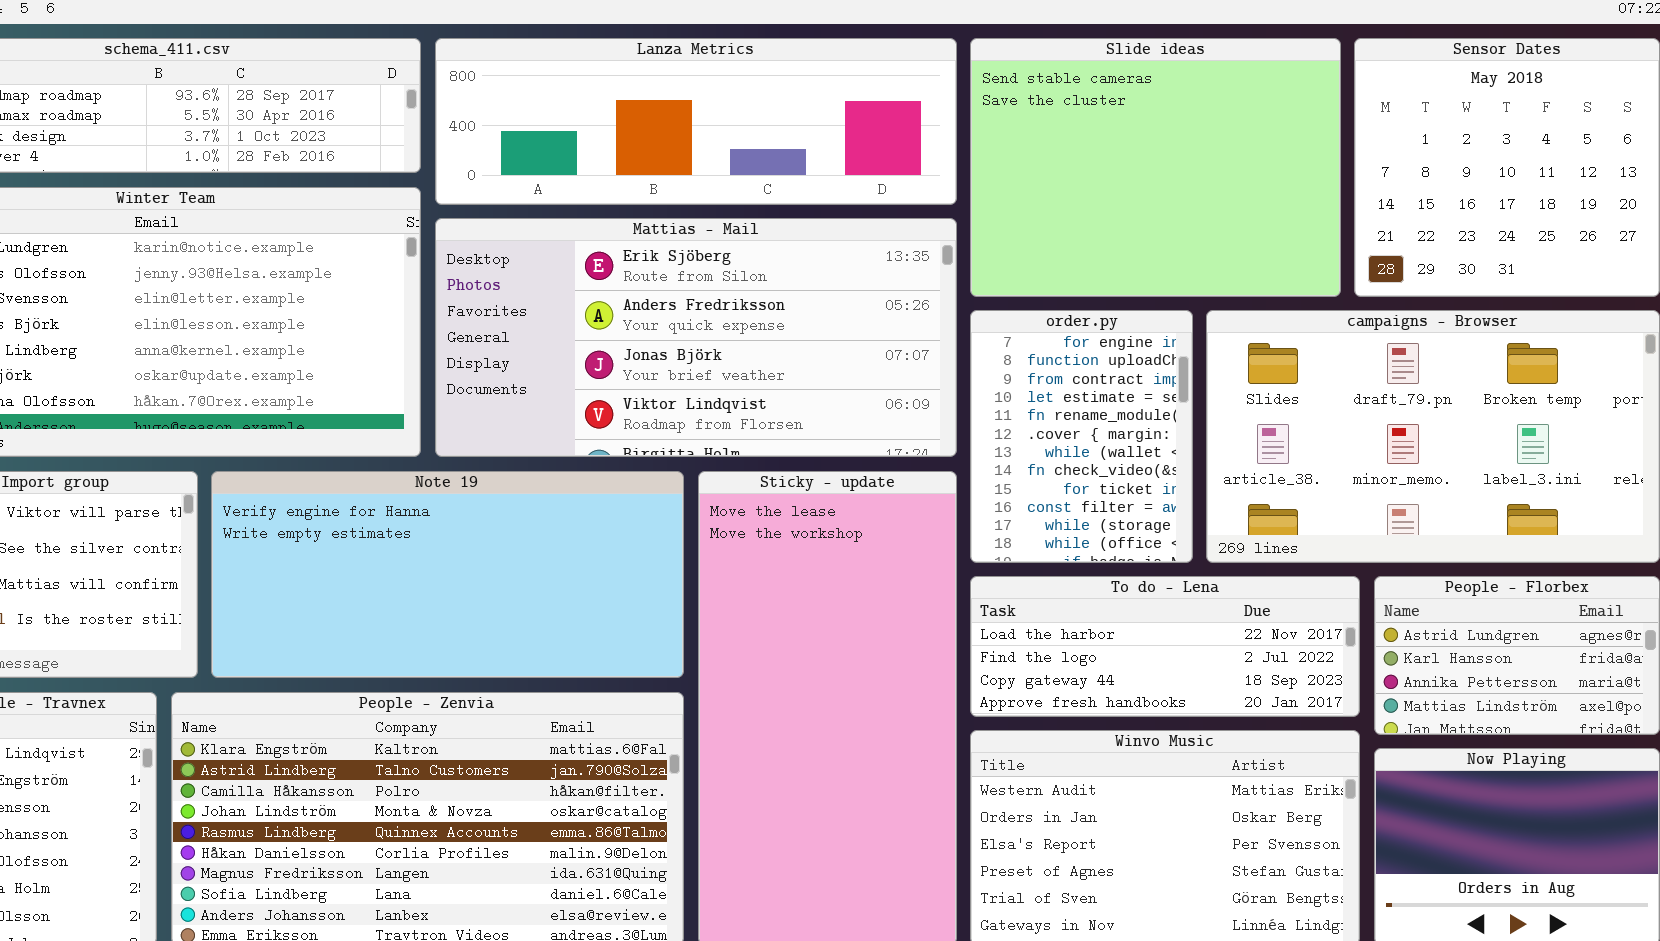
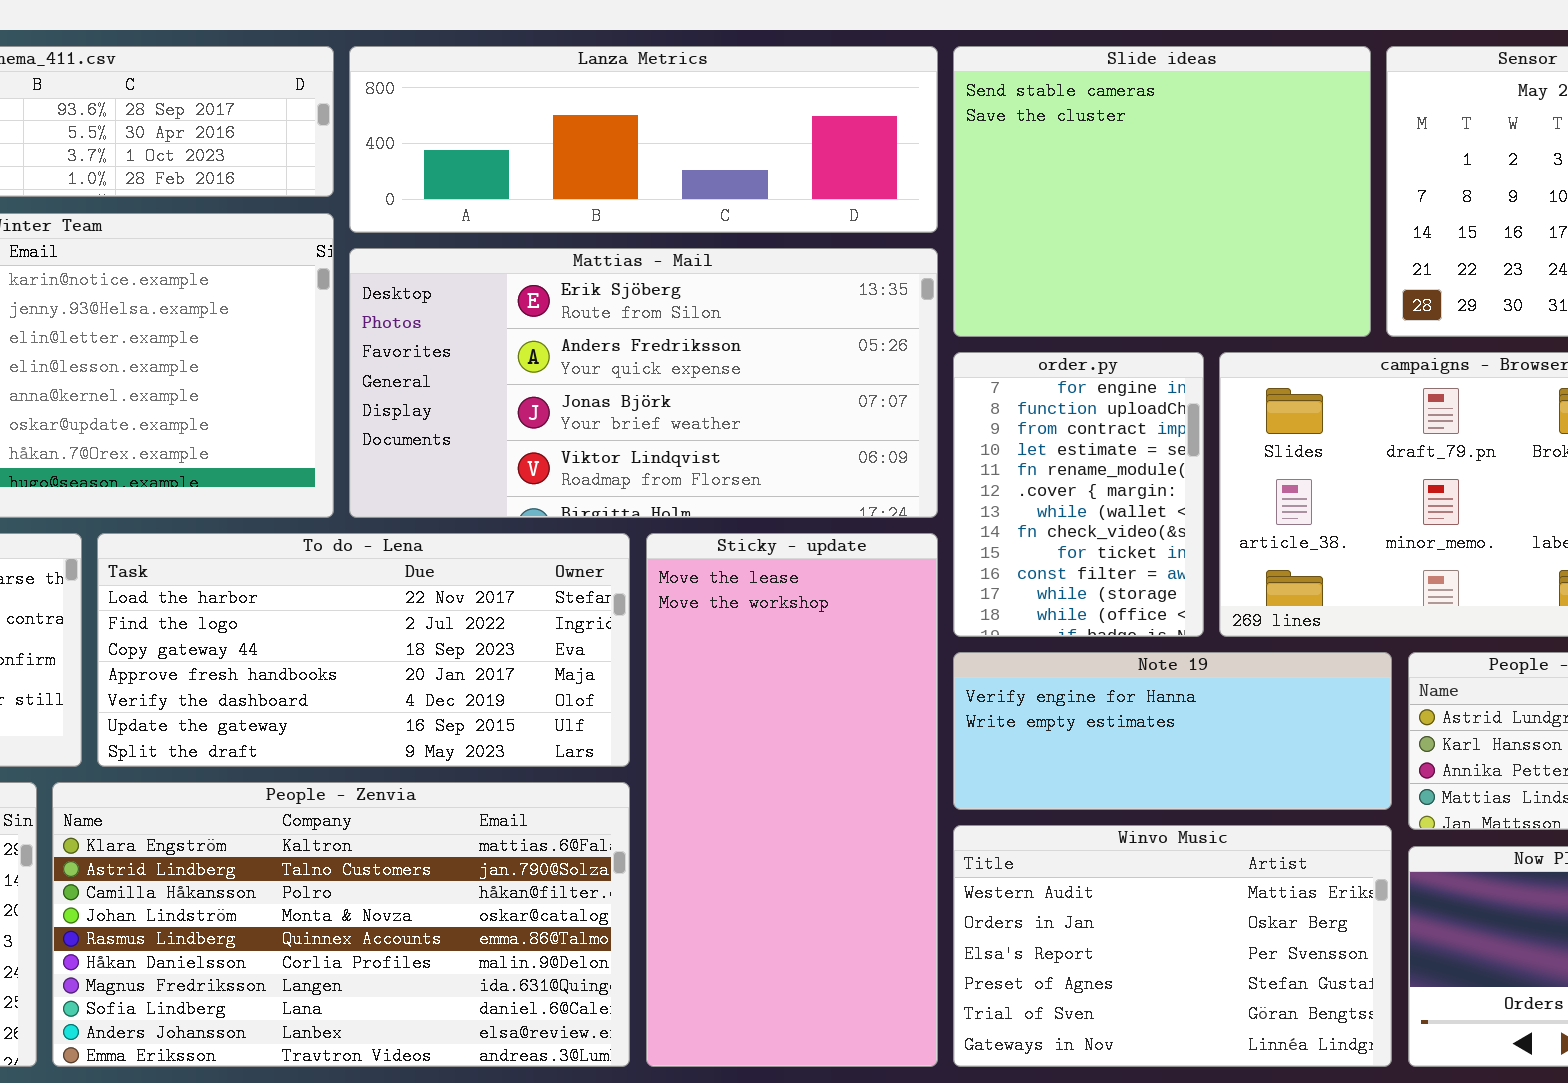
Note 19: [211,471,684,678] -> [953,652,1392,810], moved, resized
To do - Lena: [970,576,1360,717] -> [97,533,630,767], moved, resized

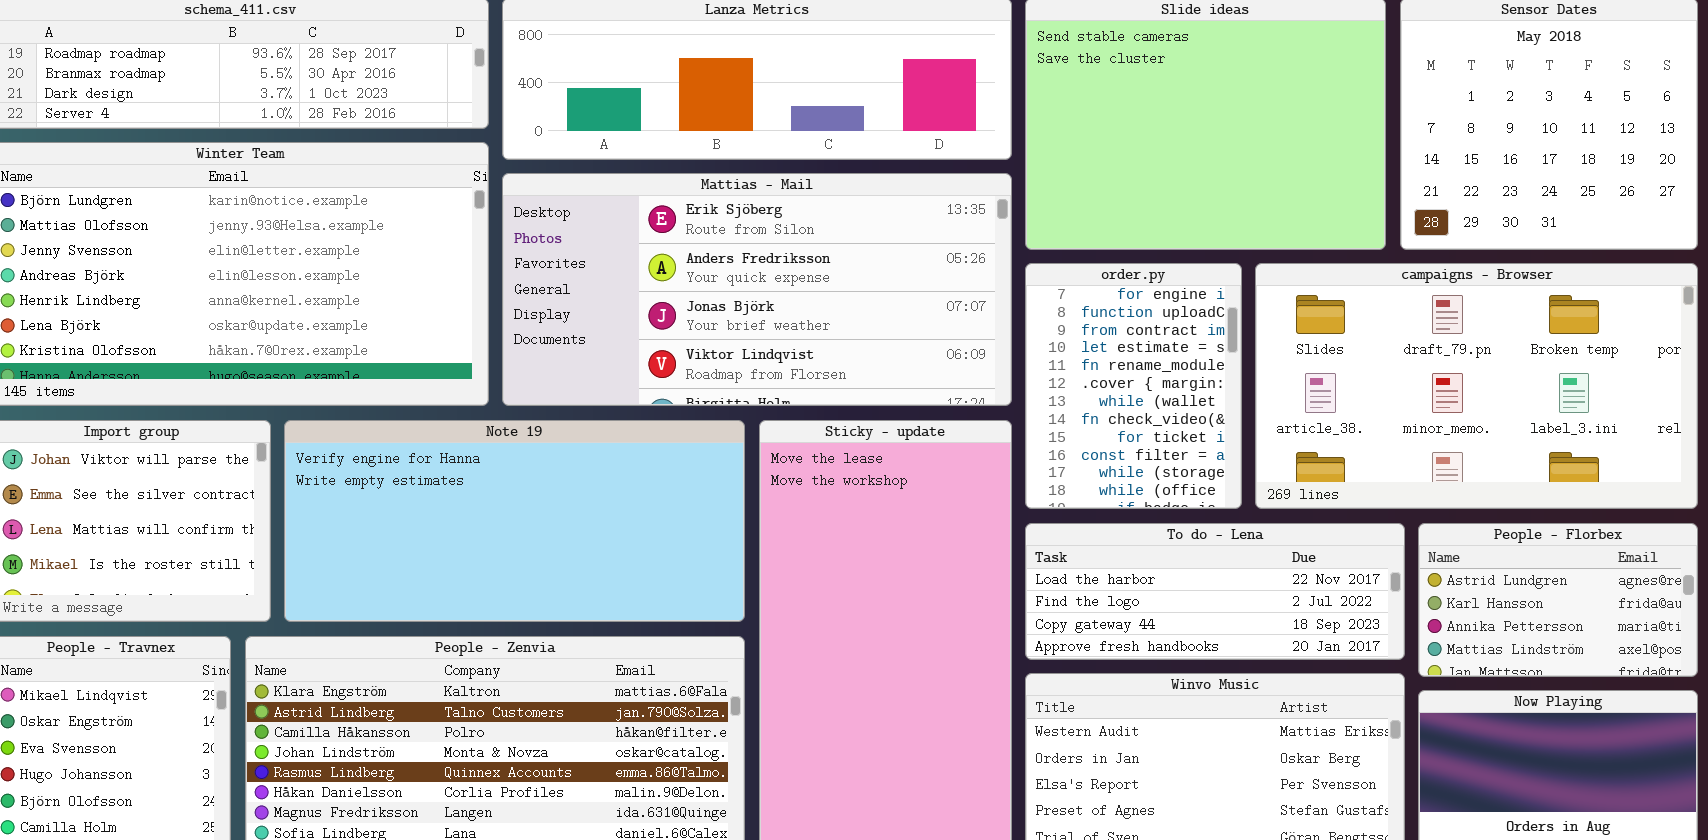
To do - Lena: [97,533,630,767] -> [1025,523,1405,660], moved, resized
Note 19: [953,652,1392,810] -> [284,420,745,622], moved, resized

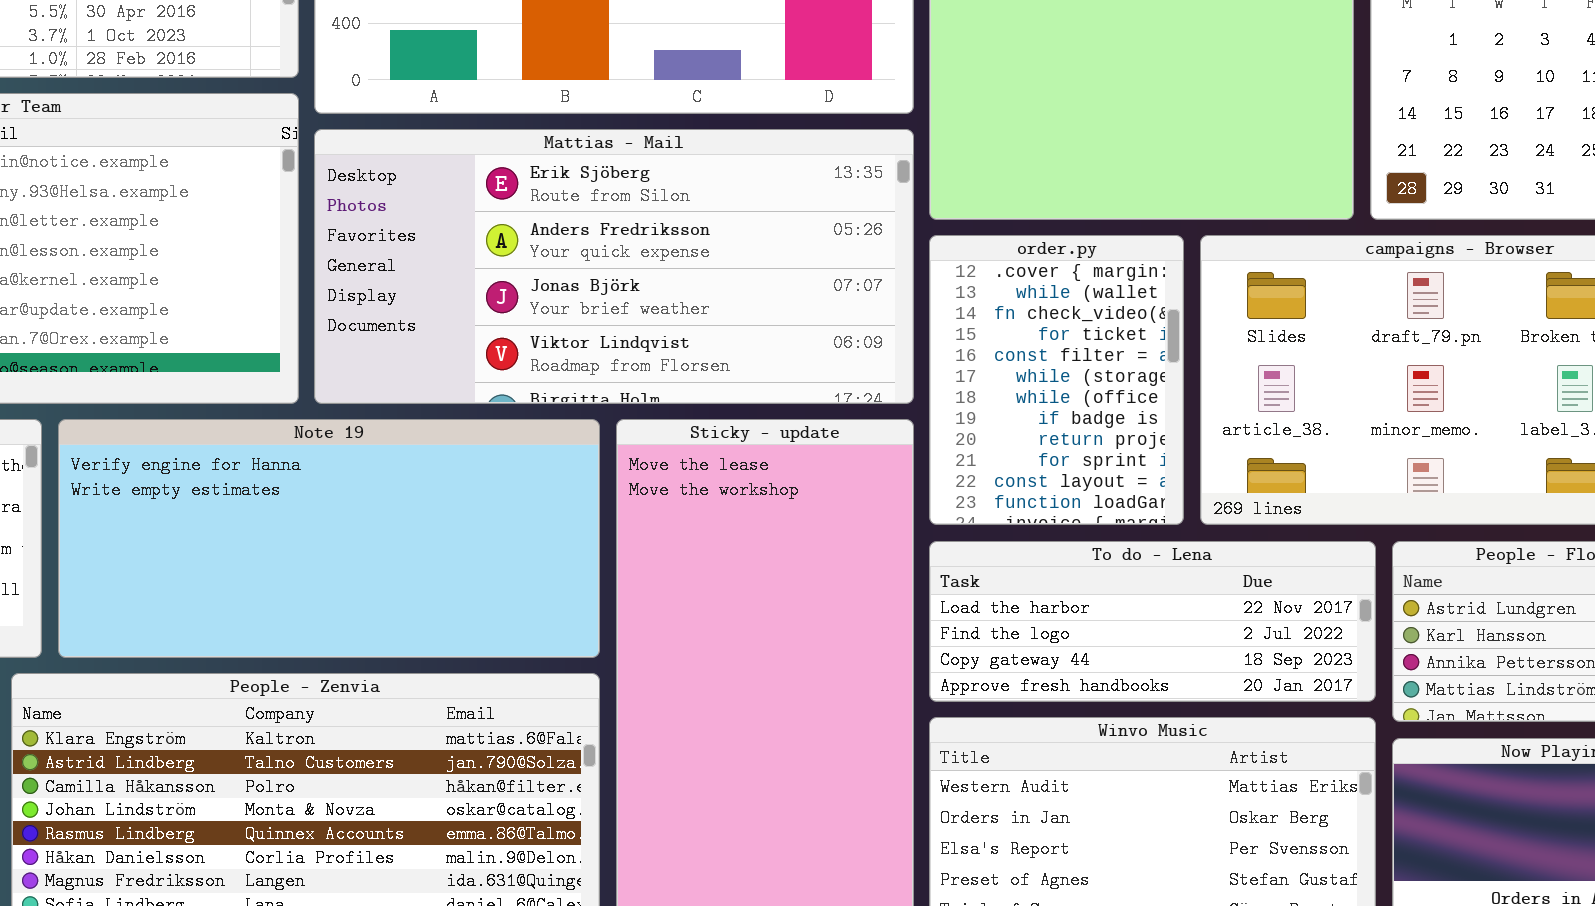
order.py: [1025,263,1242,509] -> [929,235,1184,525], scrolled down 5 rows

